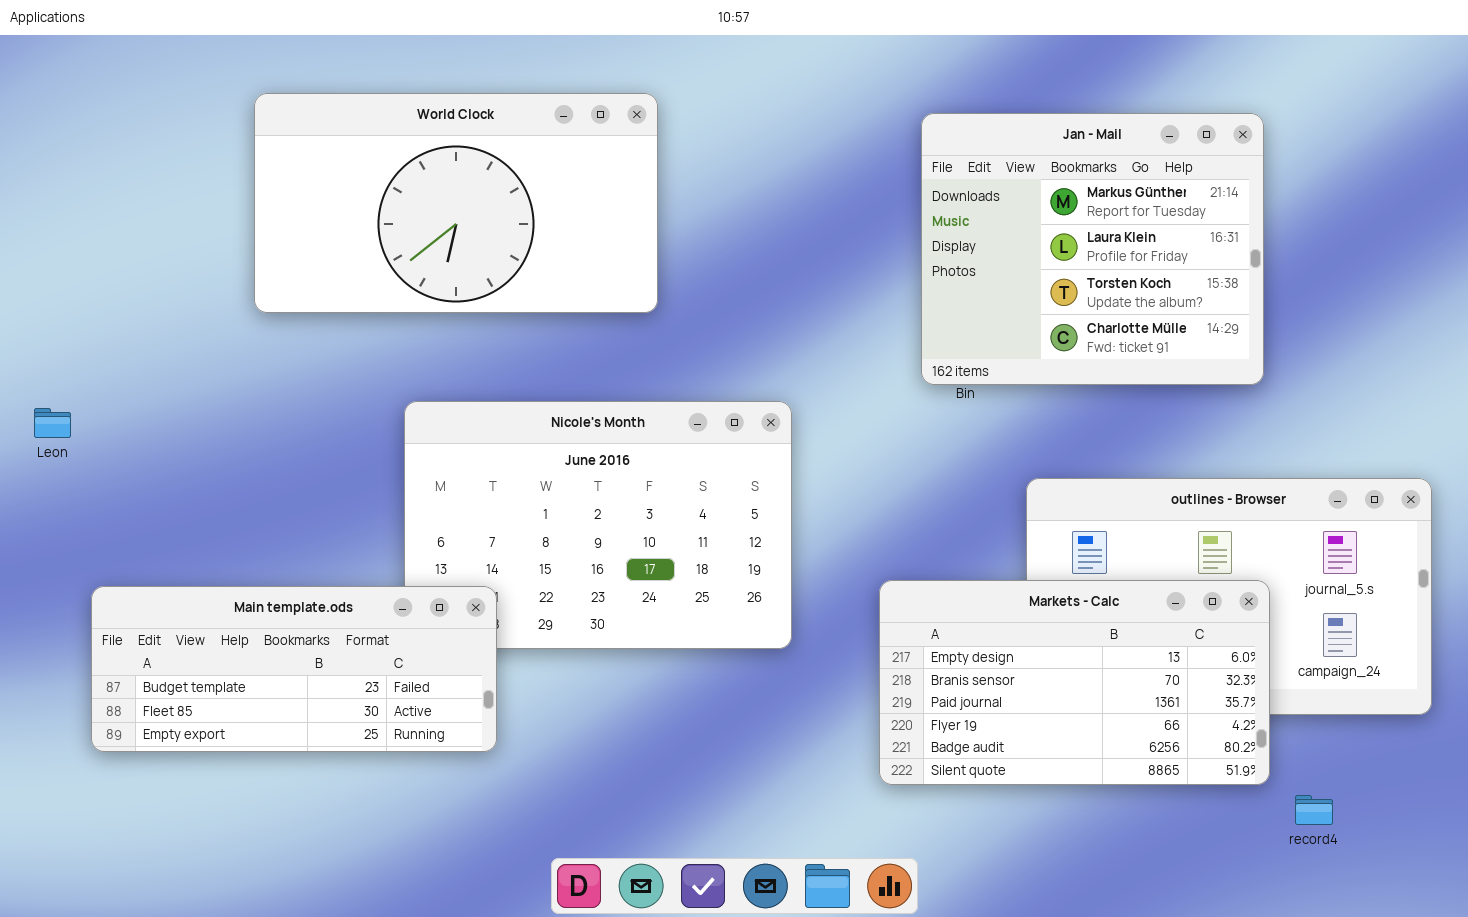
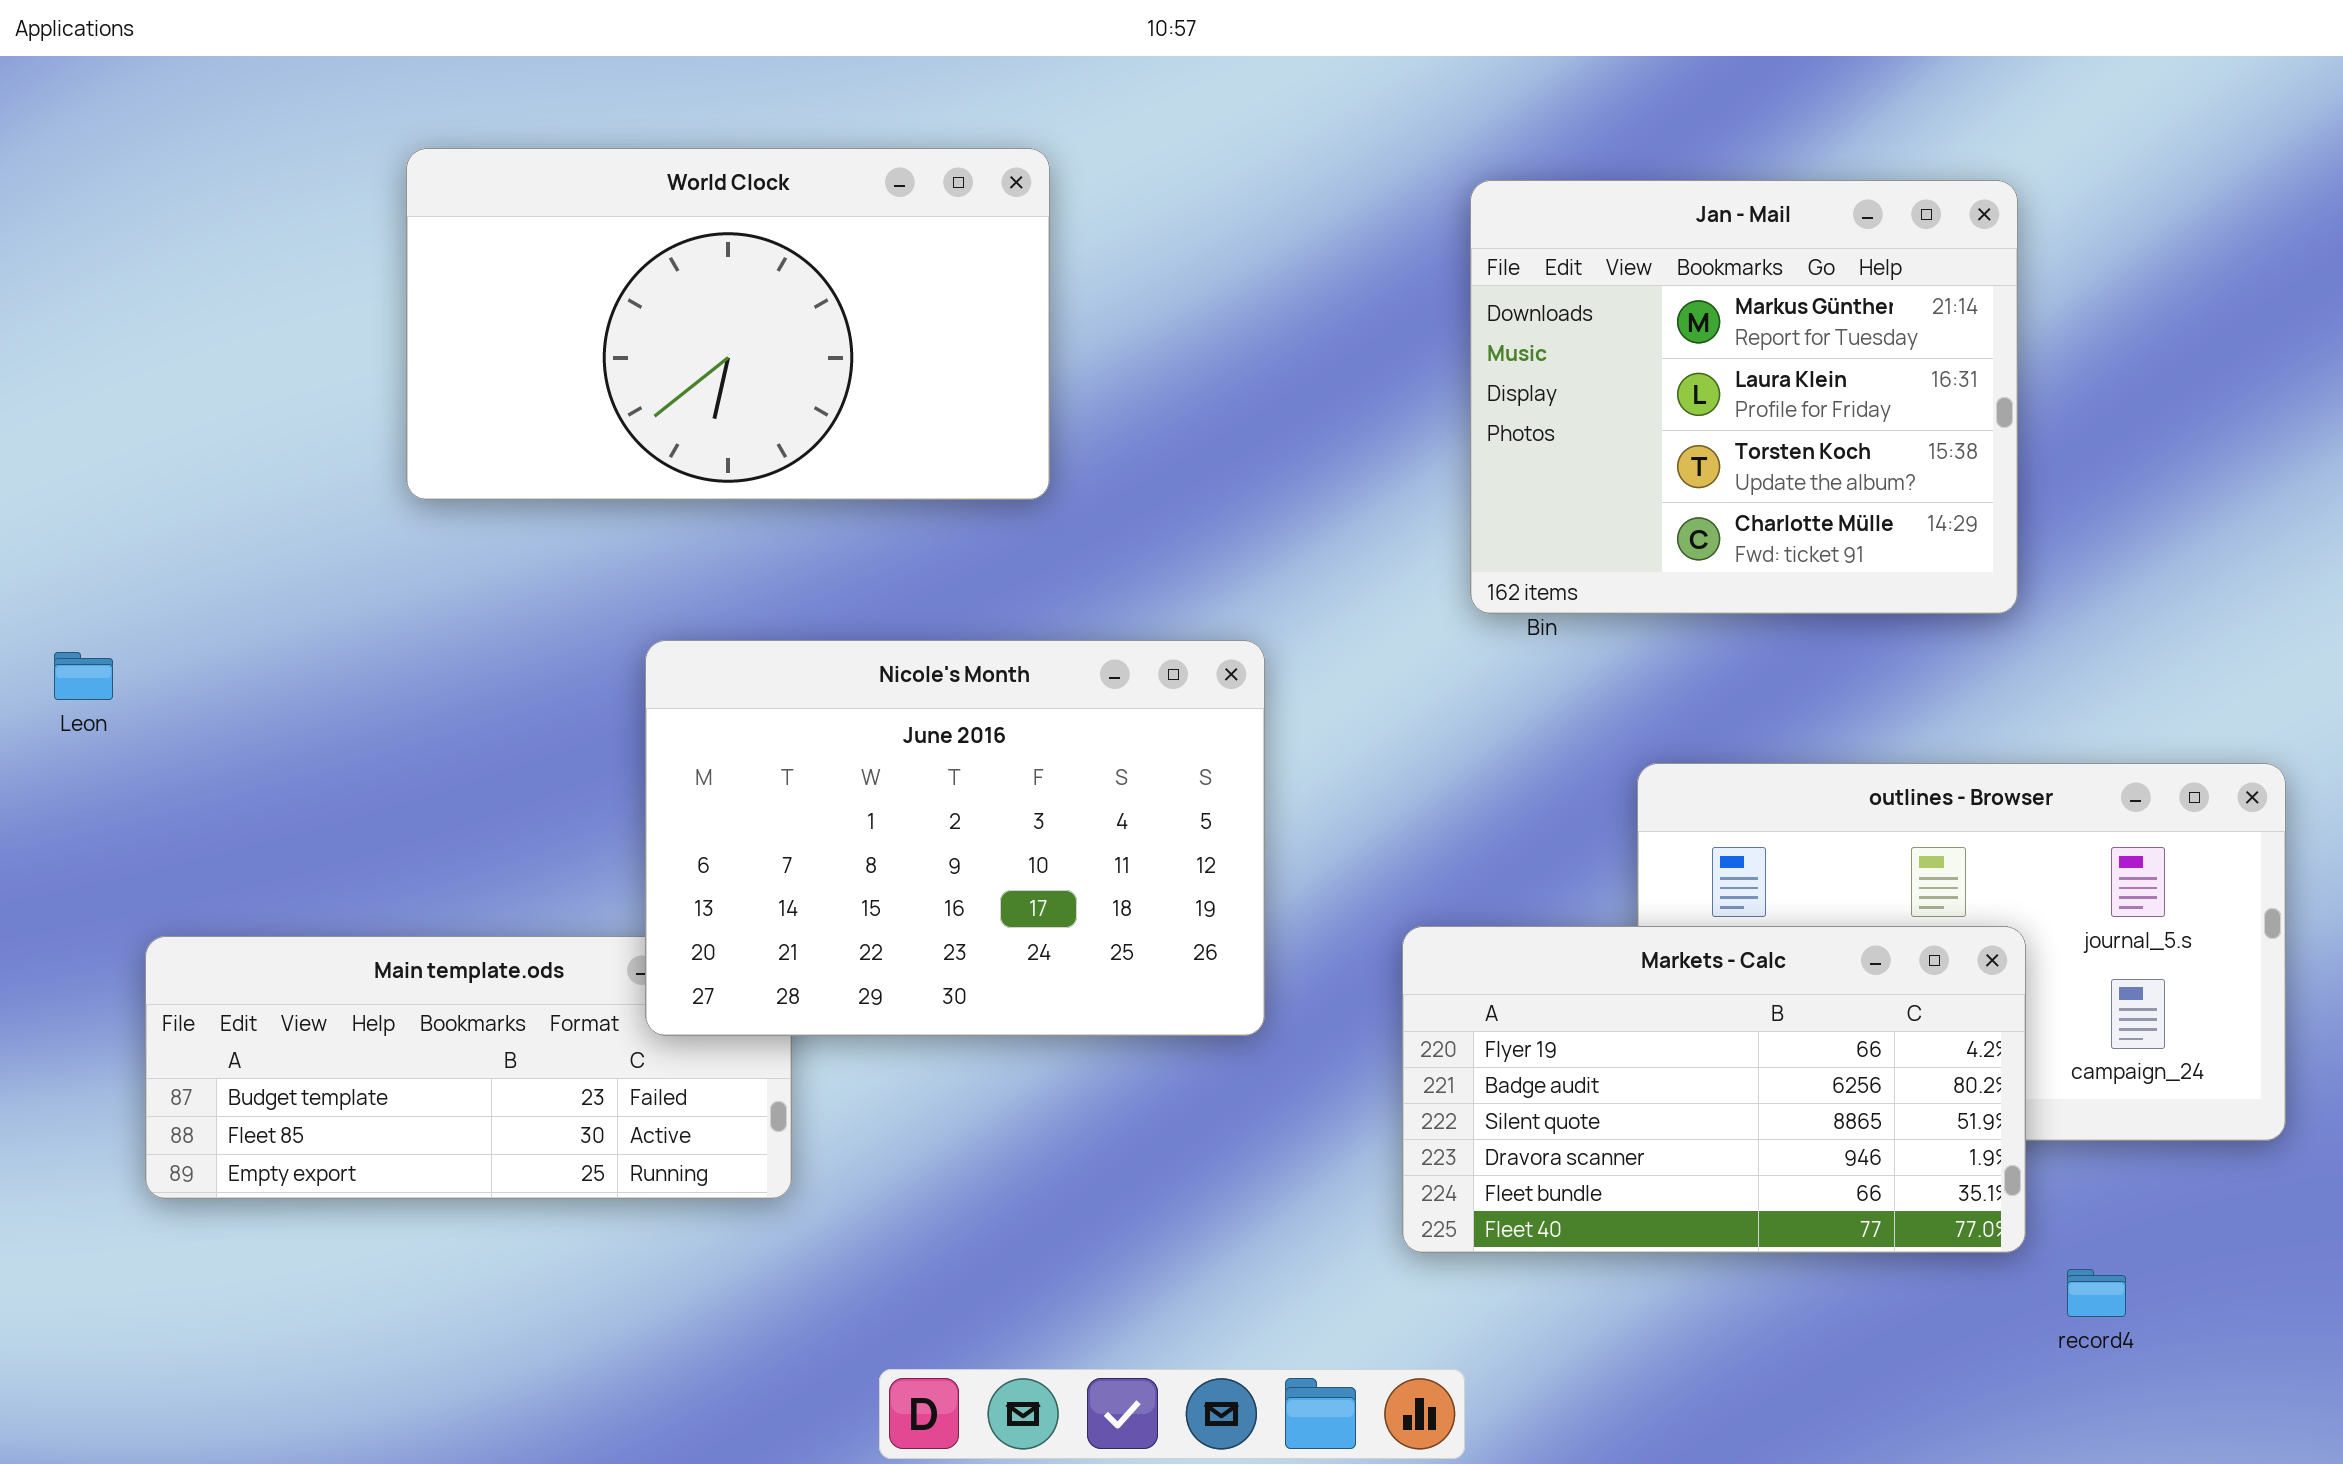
Nicole's Month: [404,401,792,649] -> [645,640,1265,1036], raised
Markets - Calc: [879,580,1270,785] -> [1402,926,2026,1253], scrolled down 3 rows

